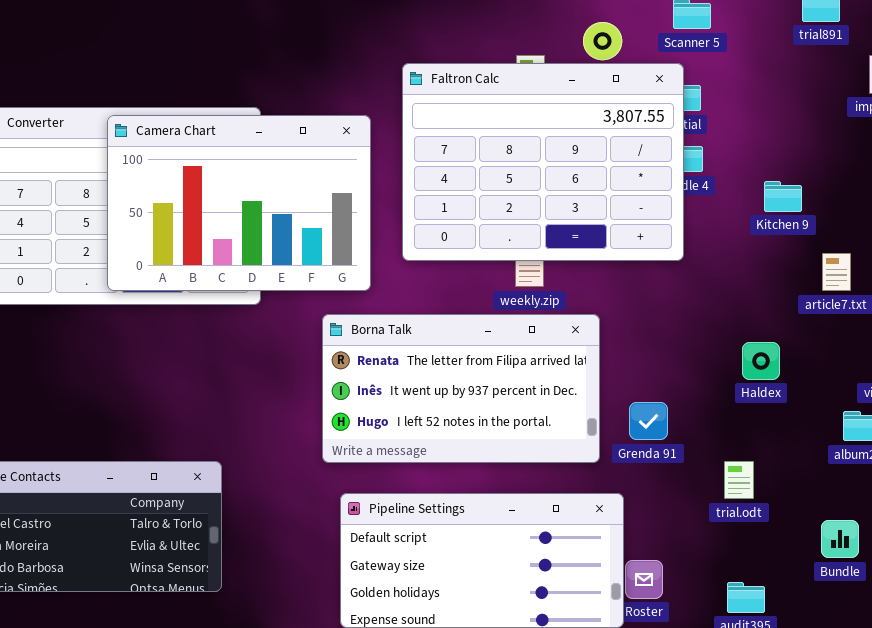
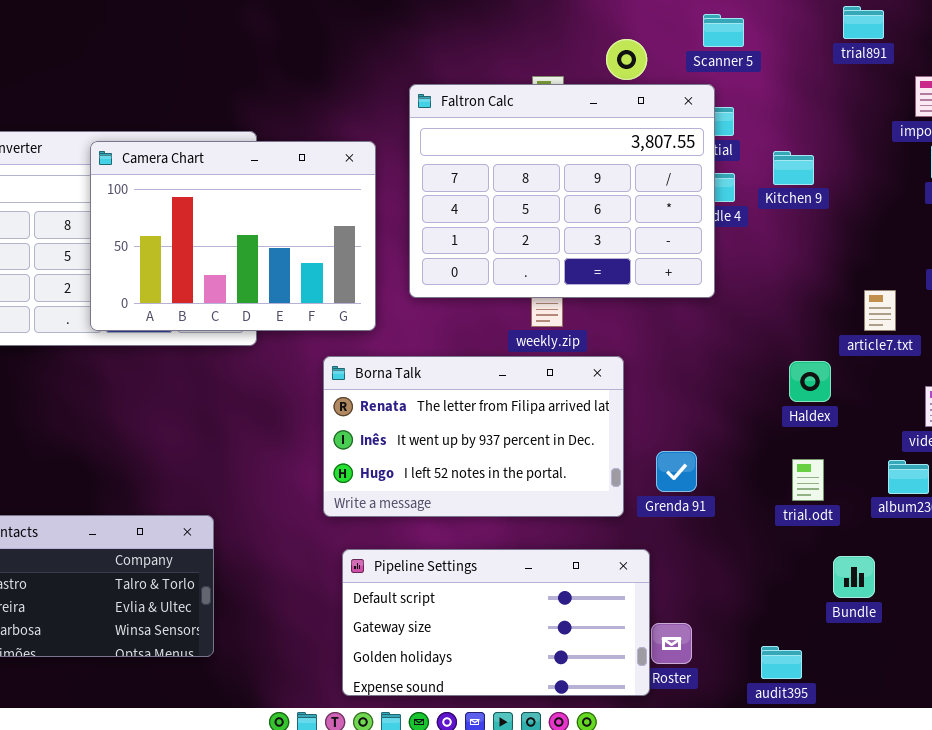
Kitchen 9: [764,181,802,212] -> [773,151,814,185], moved
Haldex: [742,342,780,380] -> [789,361,831,402], moved
trial.odt: [724,461,754,499] -> [792,459,824,501], moved
Bundle: [821,520,859,558] -> [833,556,875,598], moved

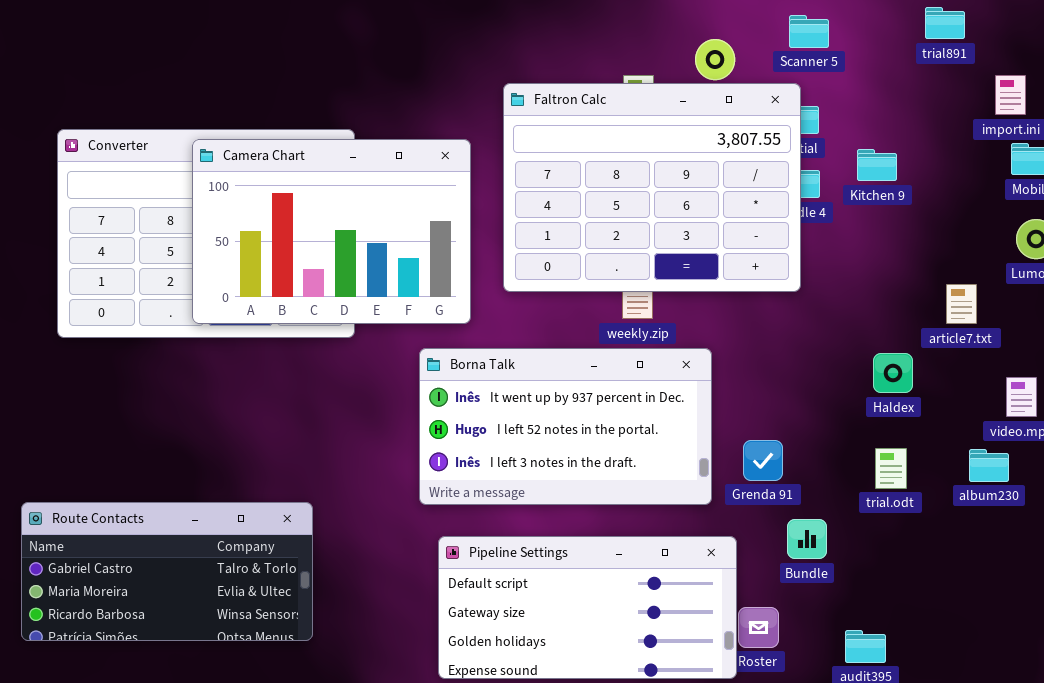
Borna Talk: [323,356,624,517] -> [419,348,712,505], scrolled down 1 row
Bundle: [833,556,875,598] -> [787,519,827,559], moved

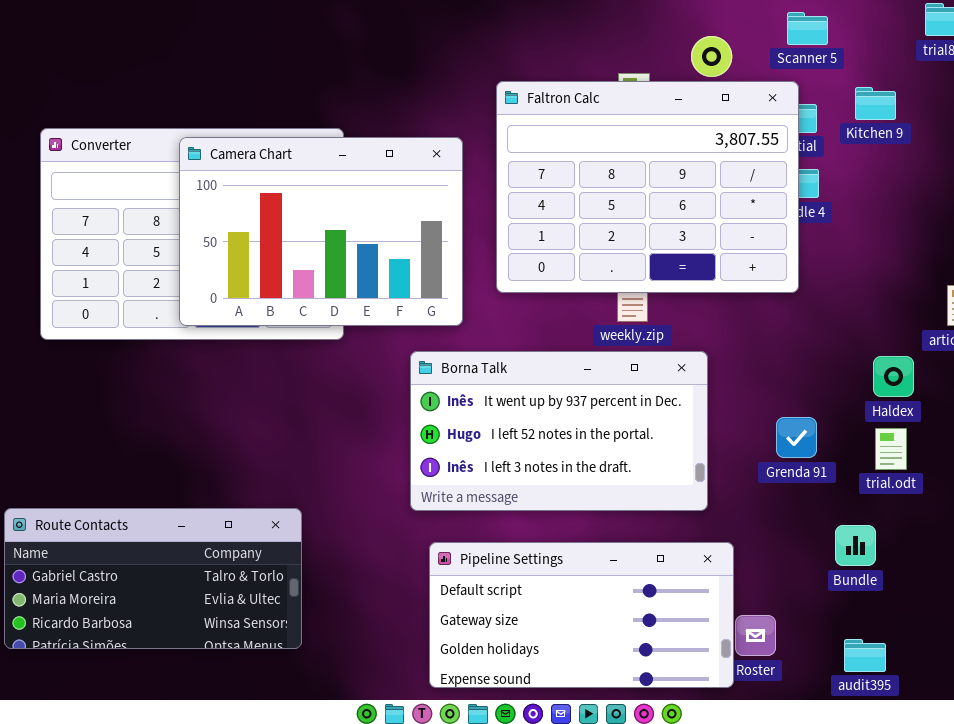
Kitchen 9: [857,149,897,181] -> [855,87,896,120], moved
Grenda 91: [743,440,783,481] -> [776,417,817,458], moved
trial.odt: [875,448,907,489] -> [875,428,907,470], moved
Bundle: [787,519,827,559] -> [835,525,876,566], moved

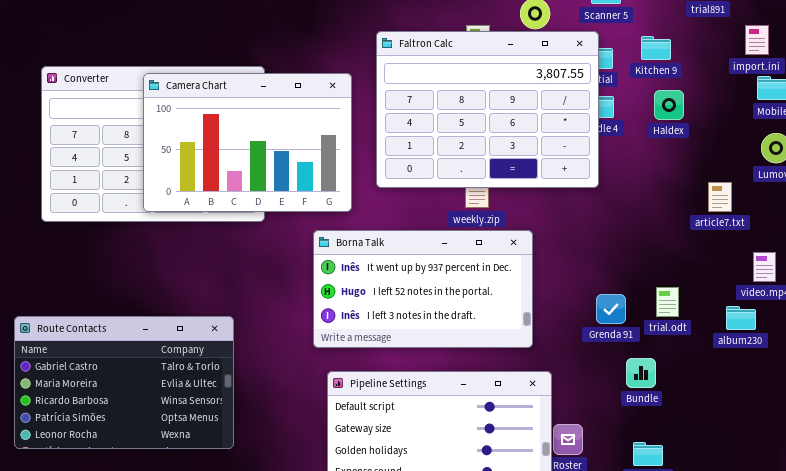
Haldex: [873,356,914,397] -> [654,90,684,120], moved
Grenda 91: [776,417,817,458] -> [596,294,626,324], moved
Route Contacts: [4,508,302,649] -> [14,316,234,449], resized

